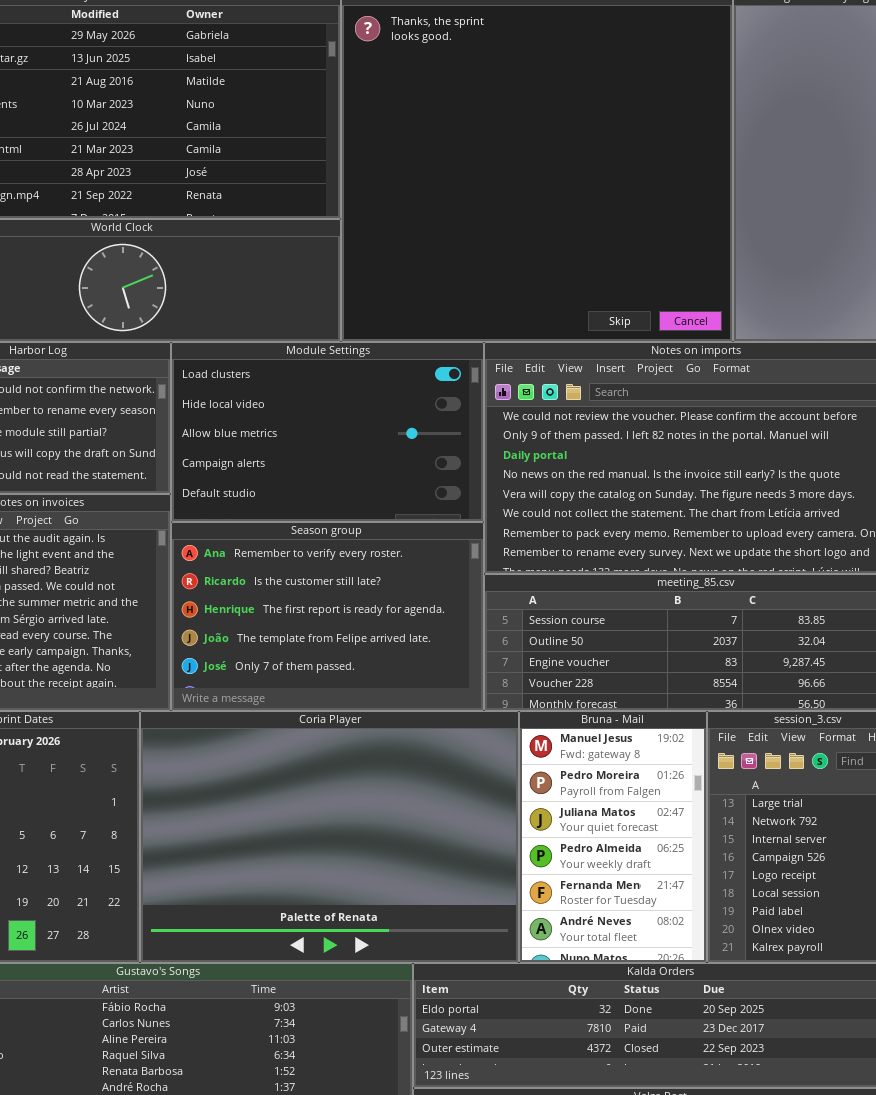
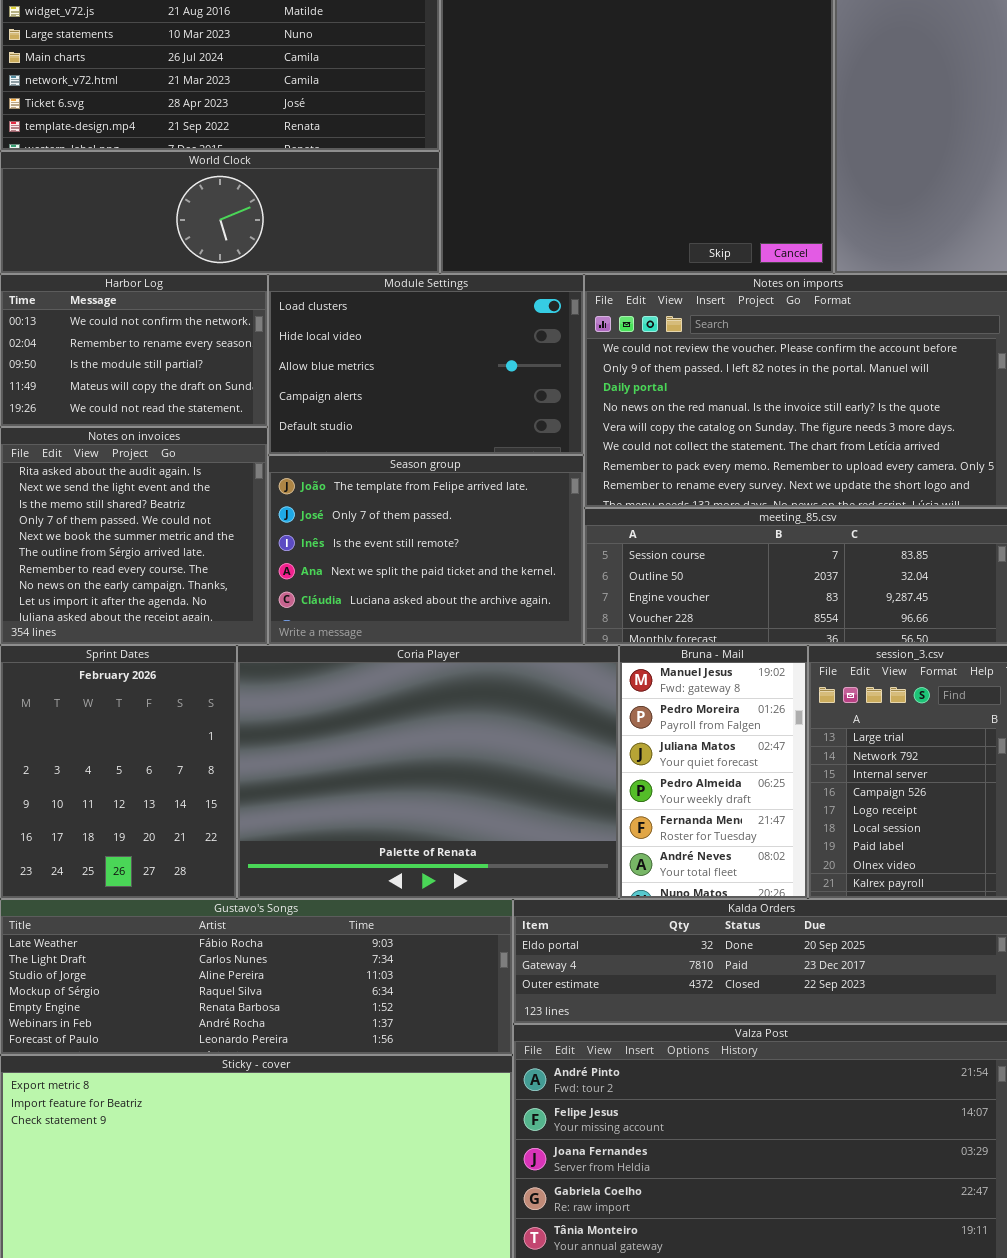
Season group: [171,522,484,711] -> [268,455,584,645], scrolled down 3 rows

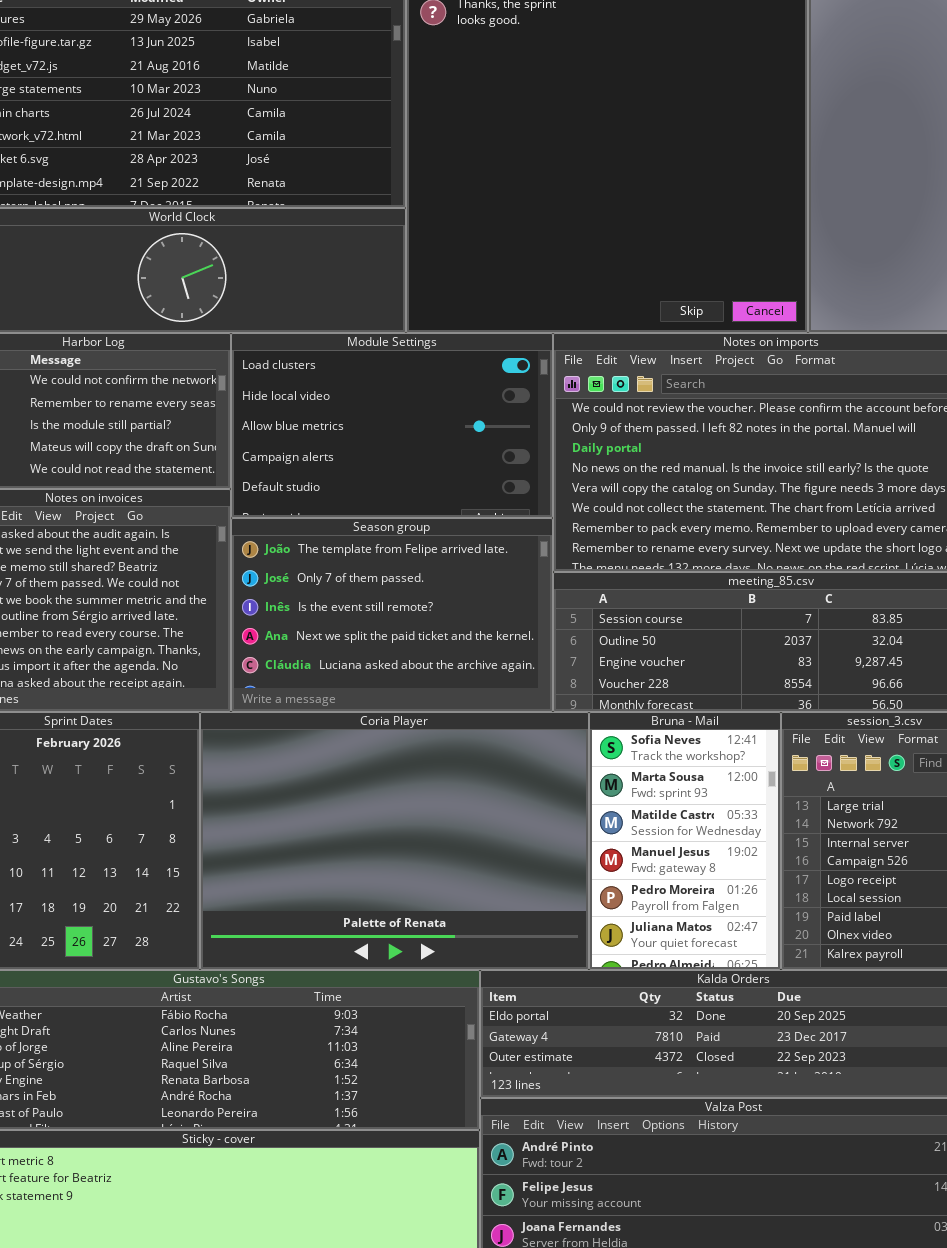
Bruna - Mail: [619,645,808,899] -> [589,712,781,970], scrolled up 3 rows

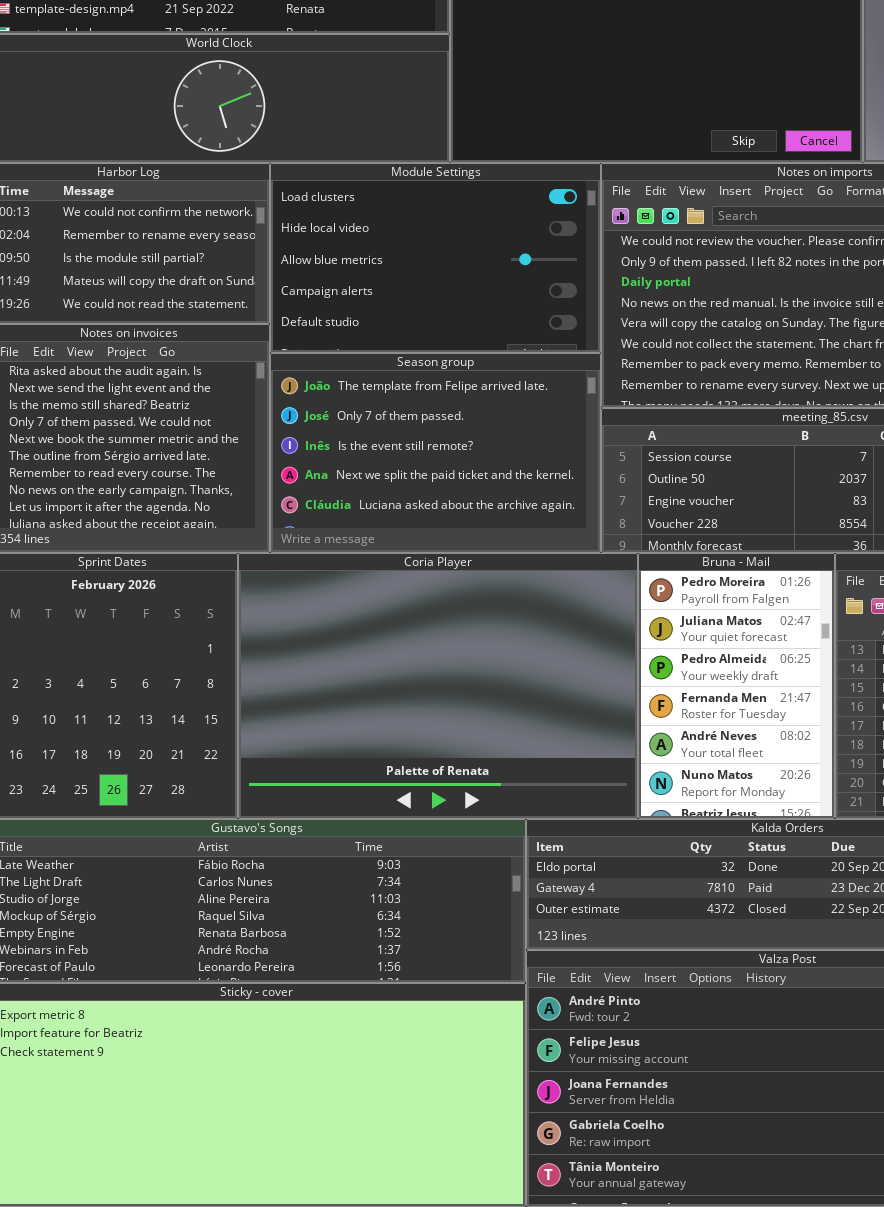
Bruna - Mail: [589,712,781,970] -> [638,553,835,819], scrolled down 4 rows

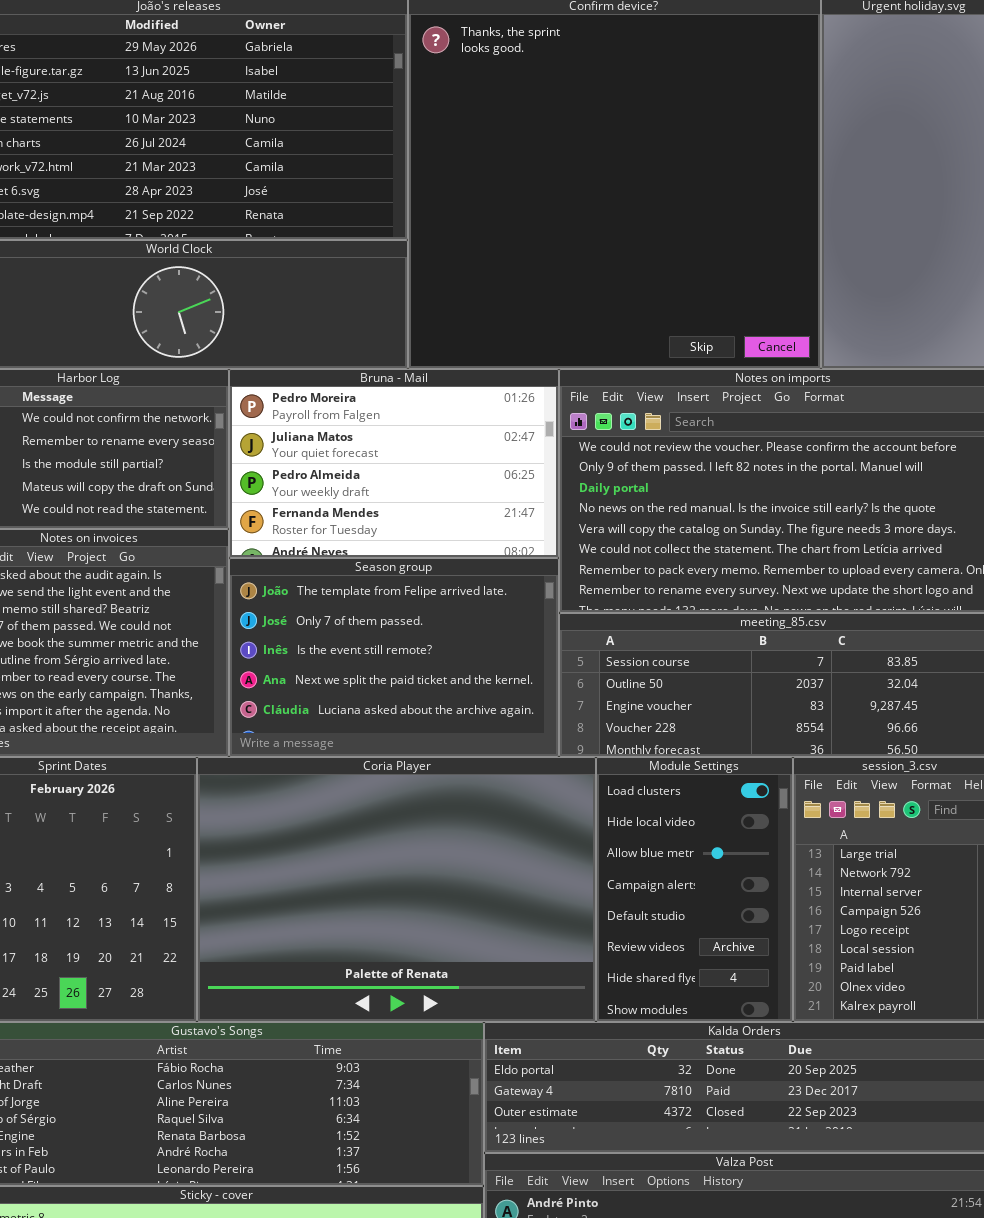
Module Settings: [270,163,601,353] -> [596,757,793,1022], moved, resized
Bruna - Mail: [638,553,835,819] -> [229,369,559,558], moved, resized

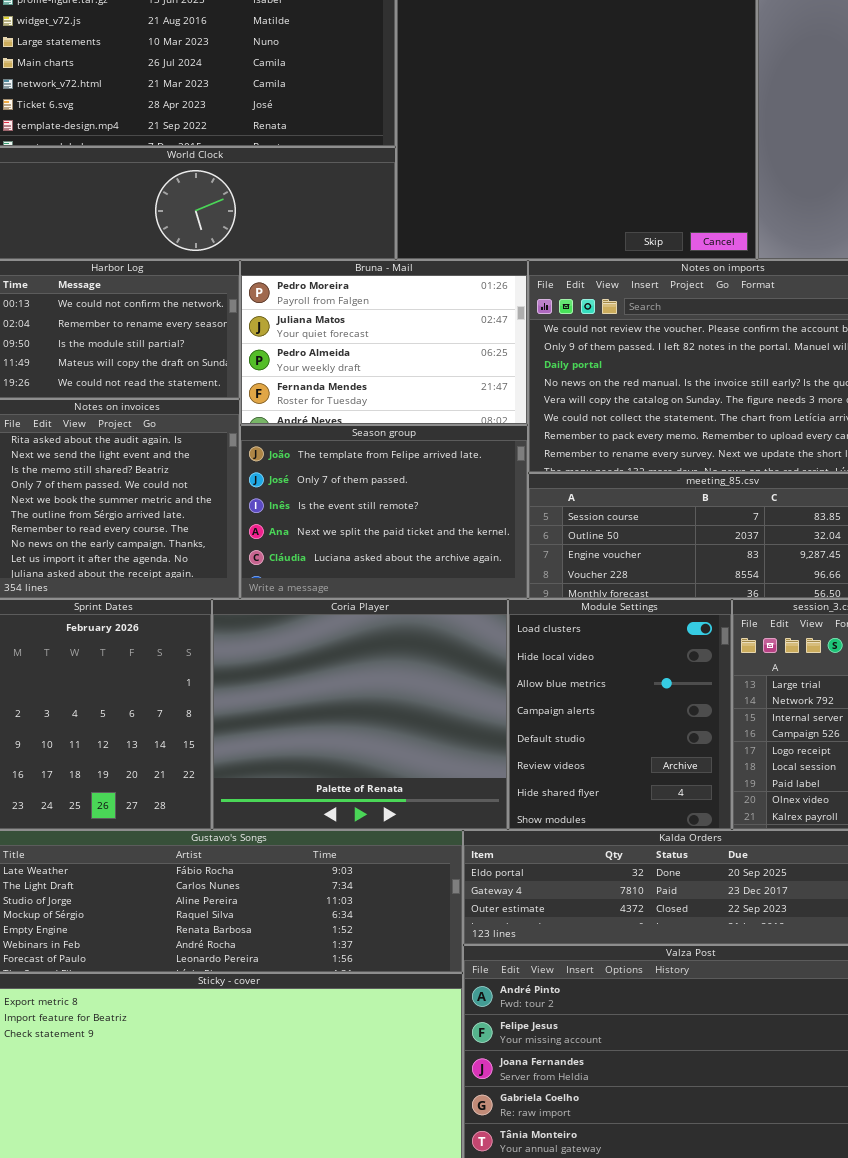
Coria Player: [197,757,596,1022] -> [212,599,508,830], resized
Module Settings: [596,757,793,1022] -> [508,599,732,830], resized

